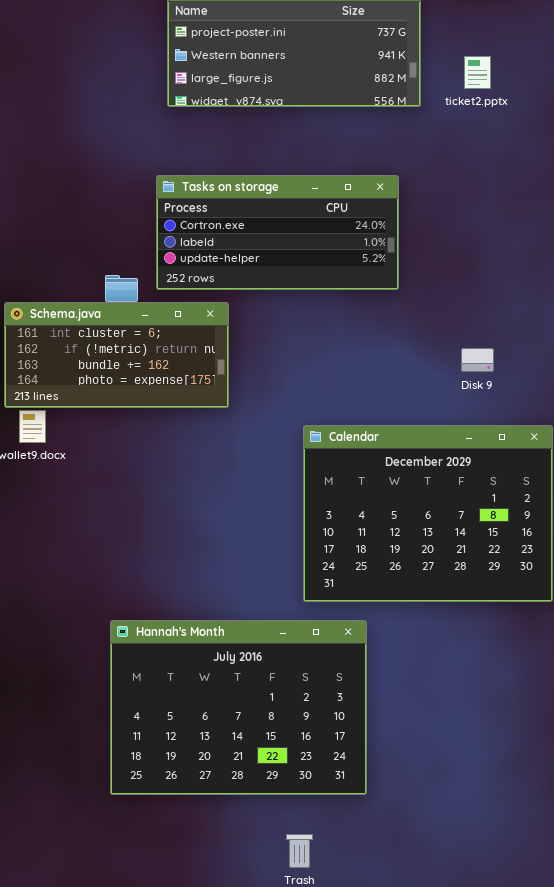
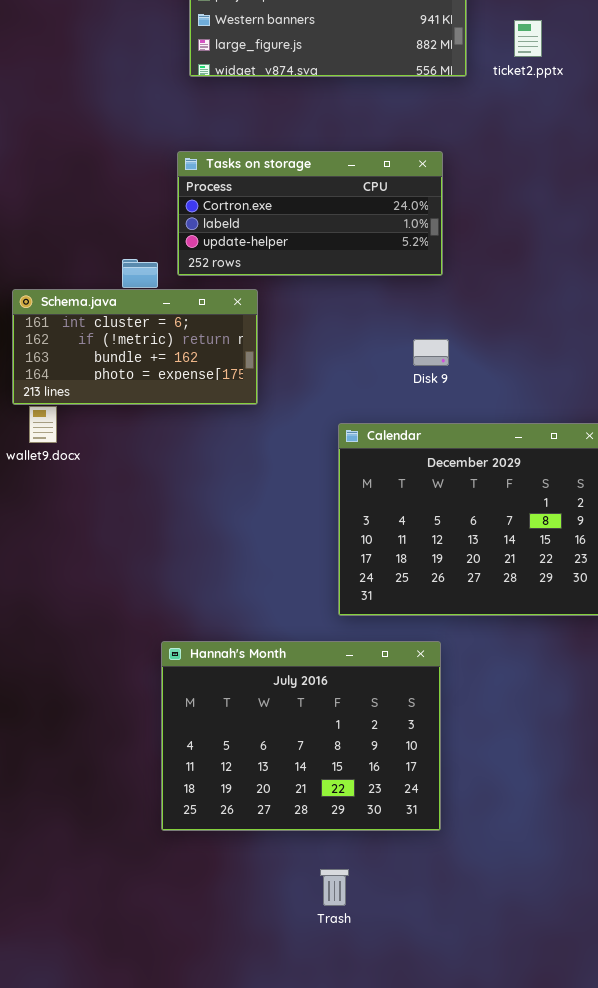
Disk 9: [461,348,494,372] -> [413,339,449,366], moved
Hannah's Month: [110,620,367,795] -> [161,641,441,831], moved

